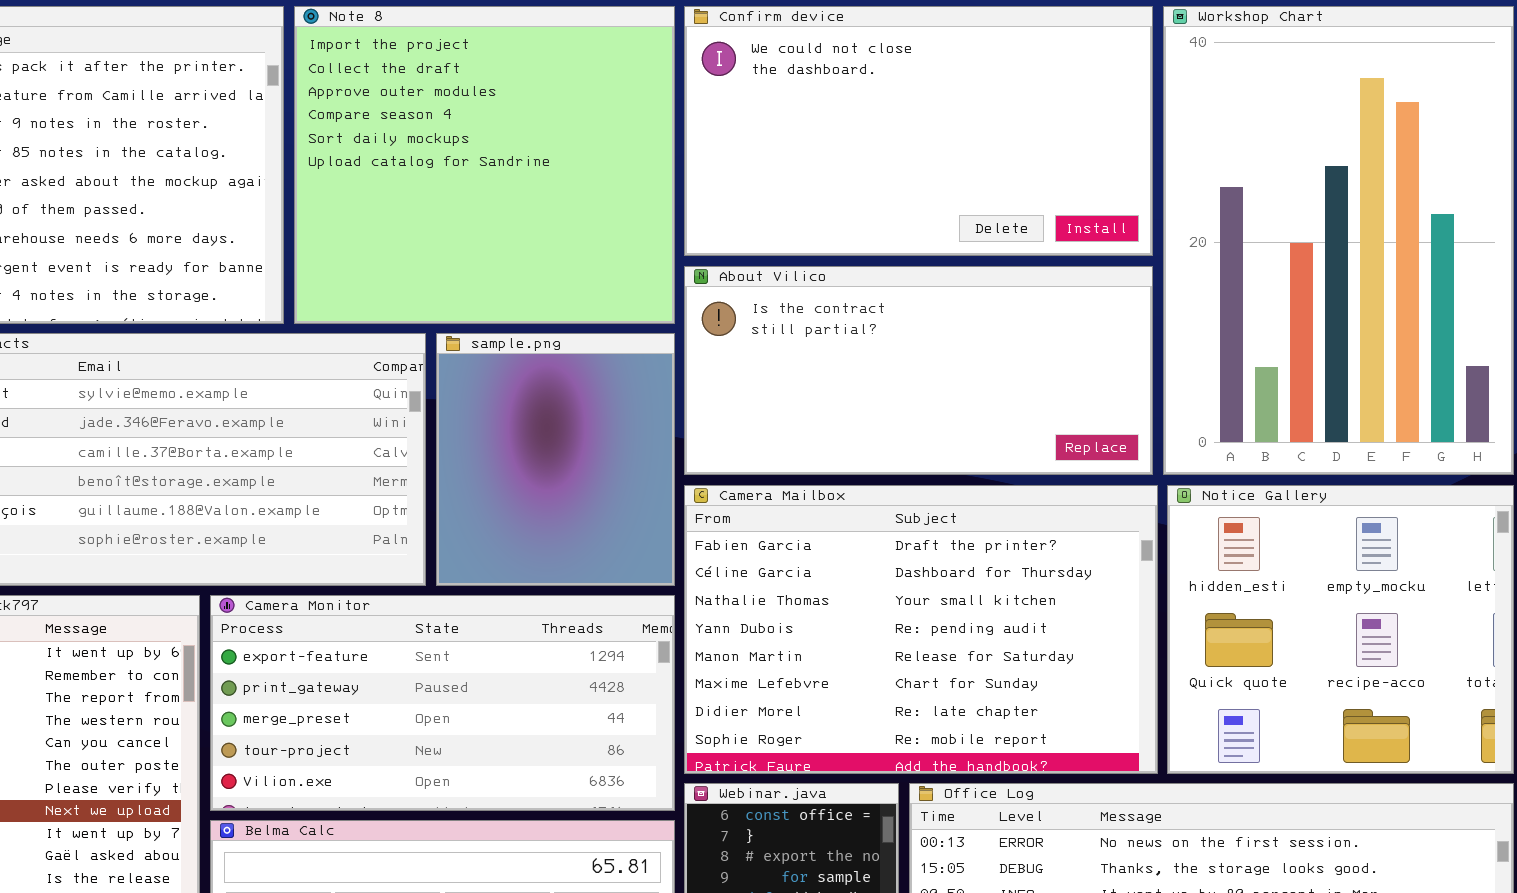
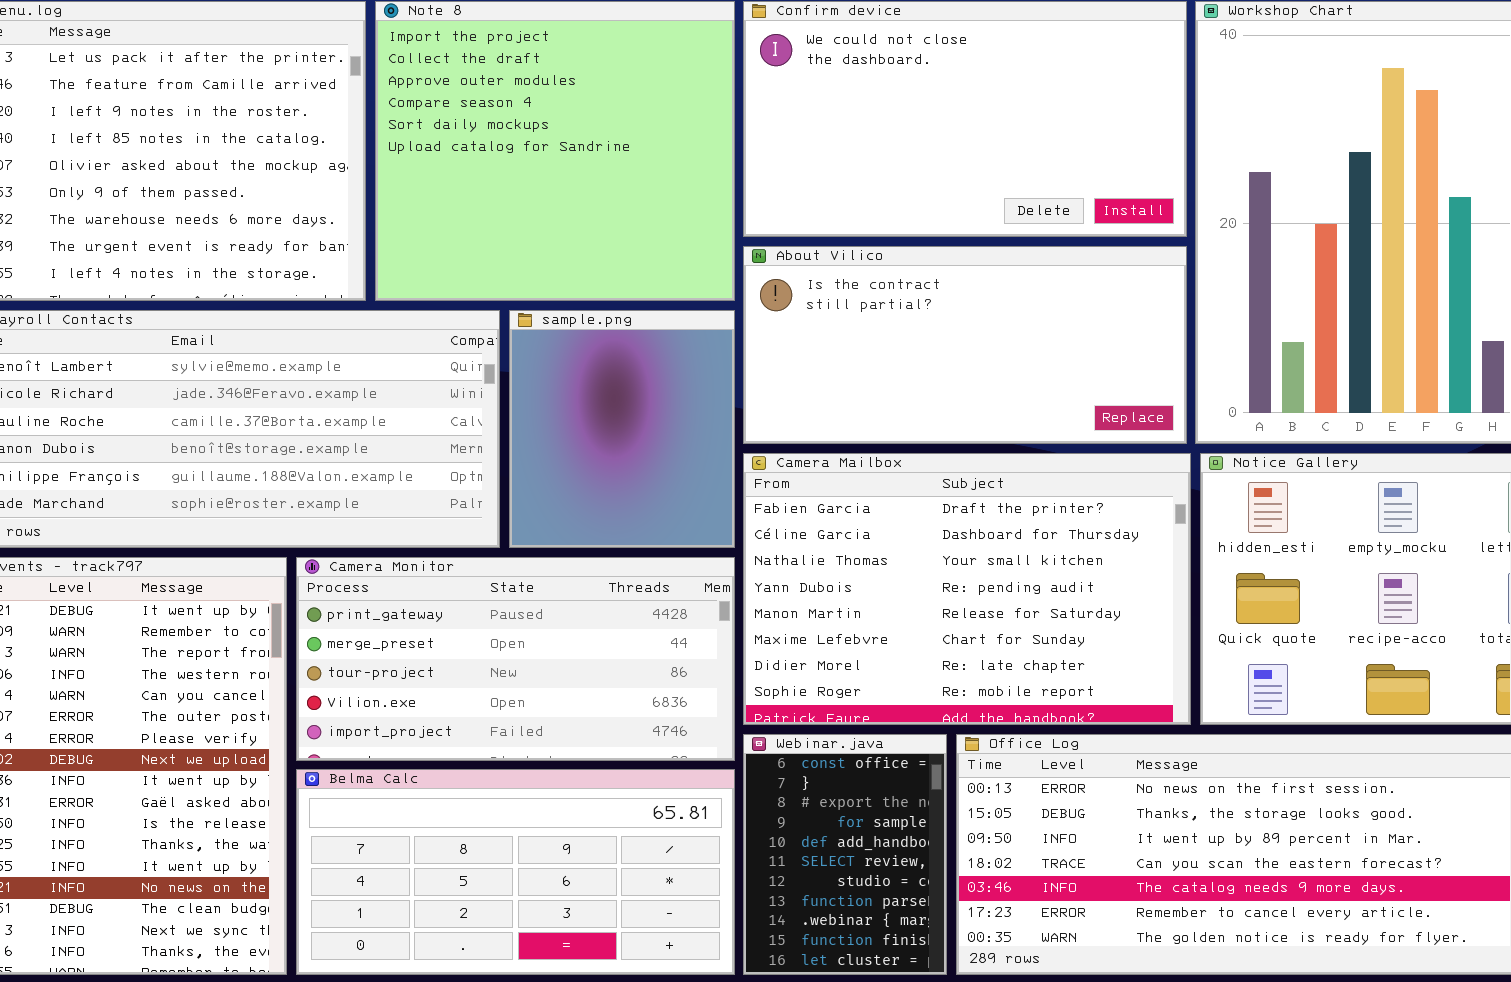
Camera Monitor: [210,595,675,811] -> [296,557,735,761], scrolled down 1 row

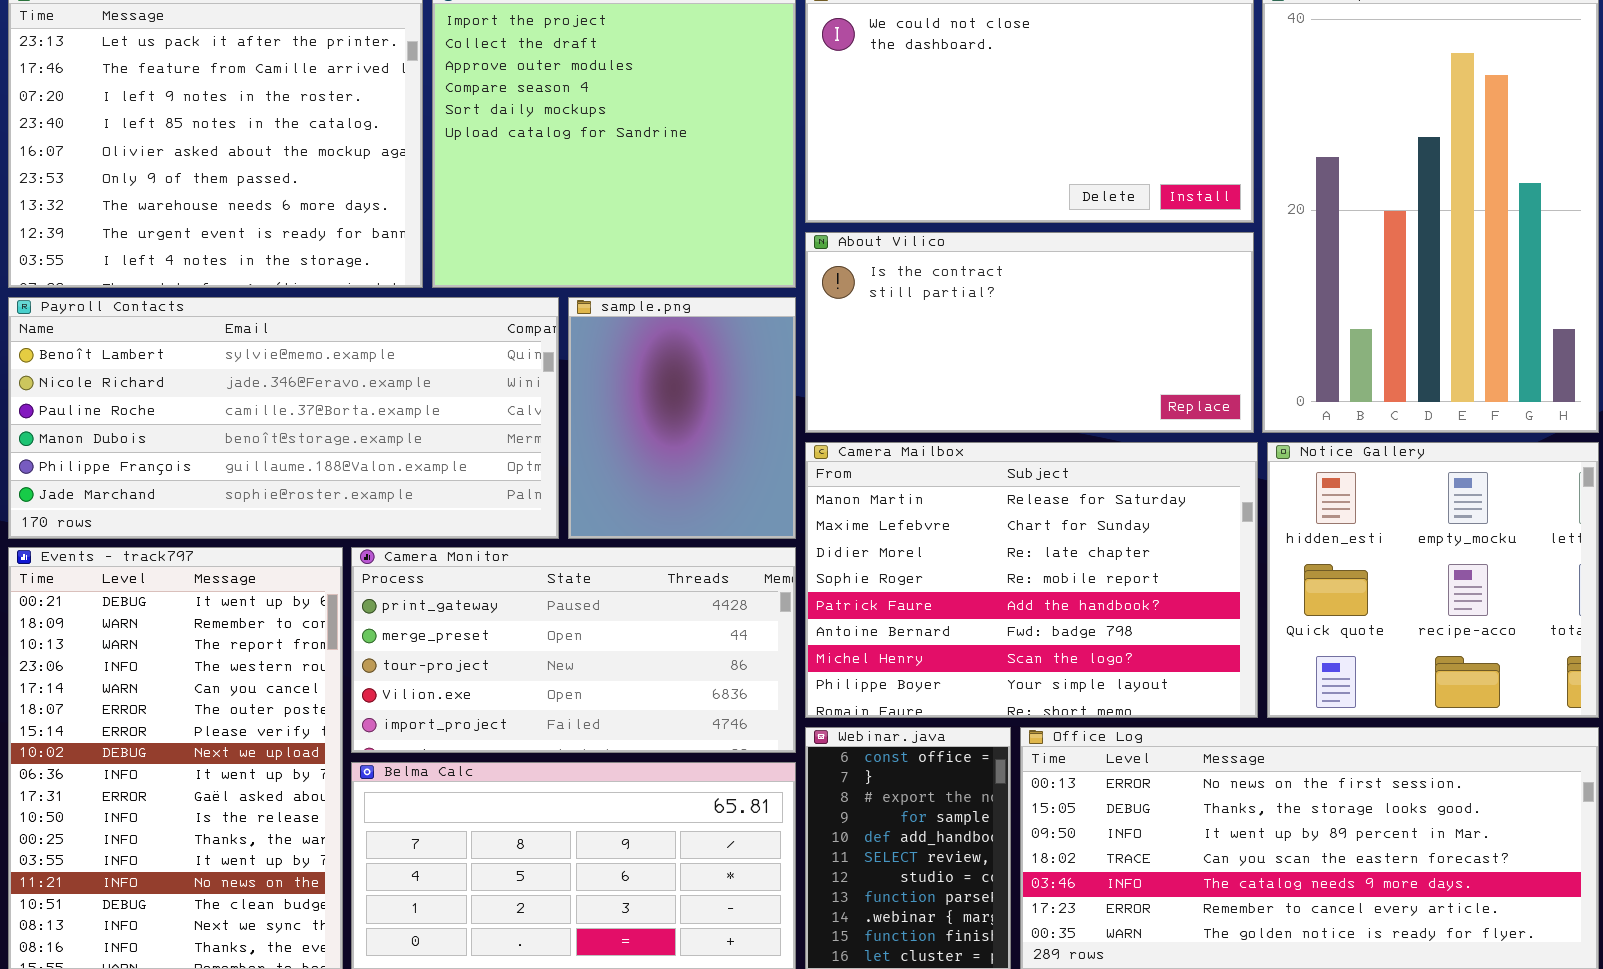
Camera Mailbox: [743,453,1191,725] -> [805,442,1258,718], scrolled down 4 rows

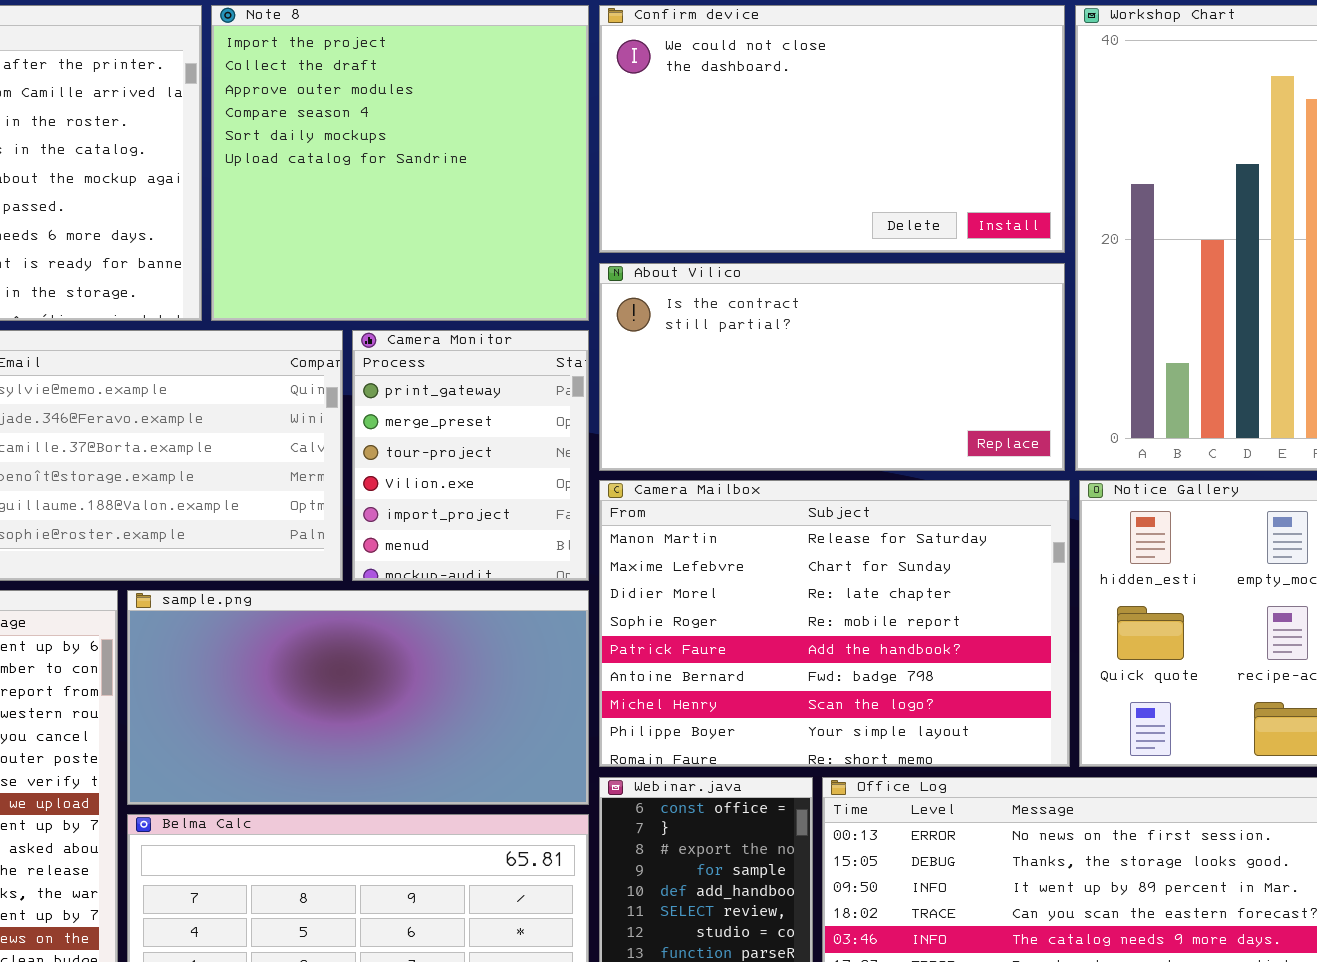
sample.png: [568,297,796,539] -> [127,590,589,805], moved, resized
Camera Monitor: [351,547,796,753] -> [352,330,589,581], moved, resized

